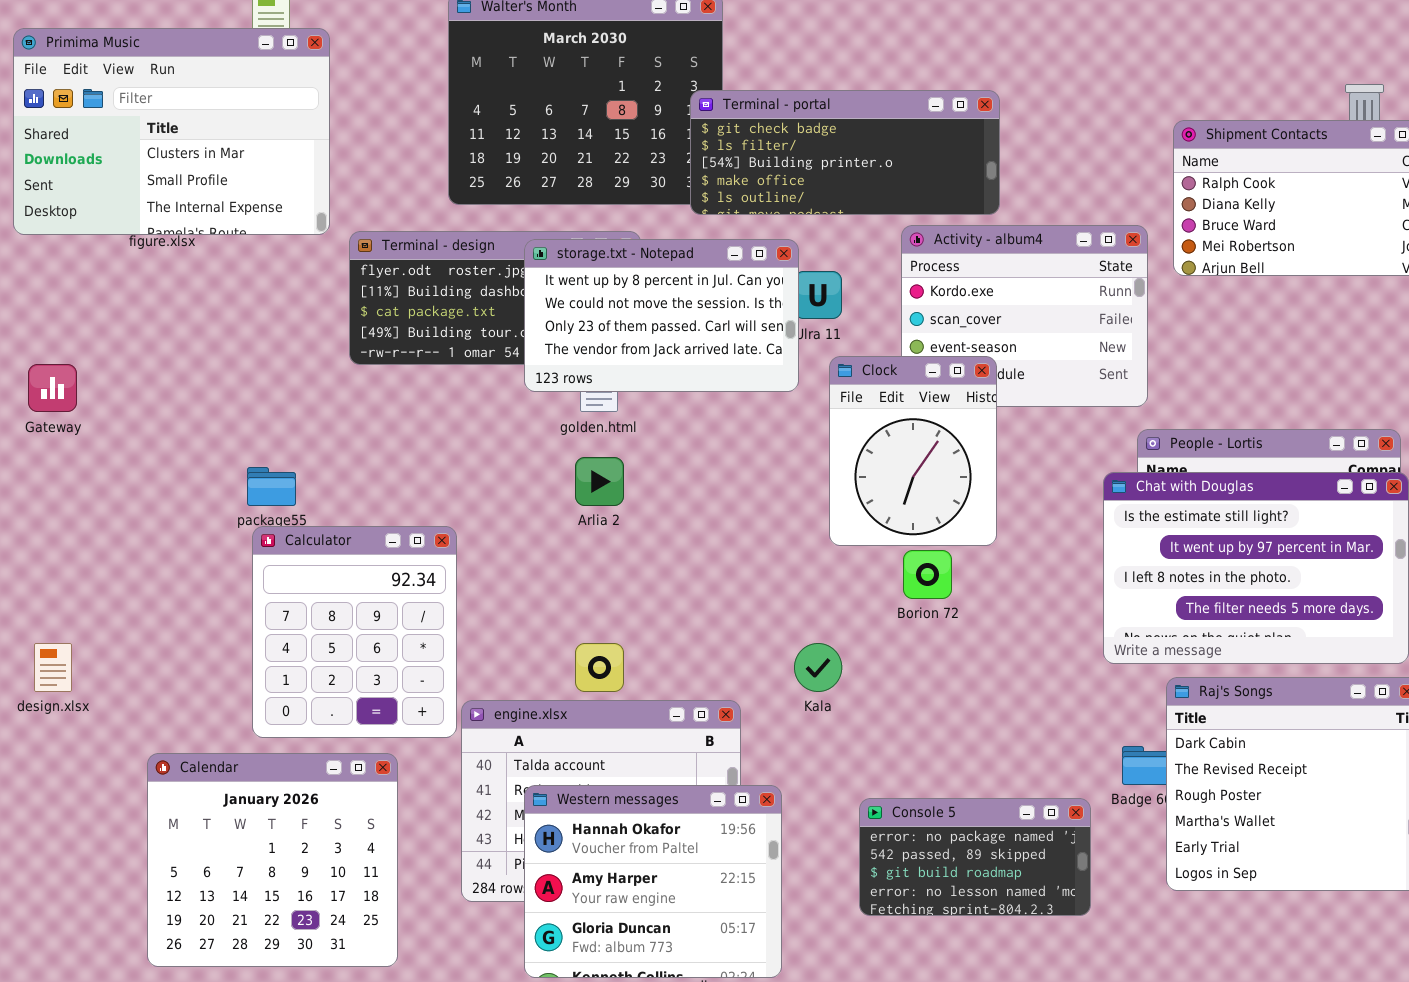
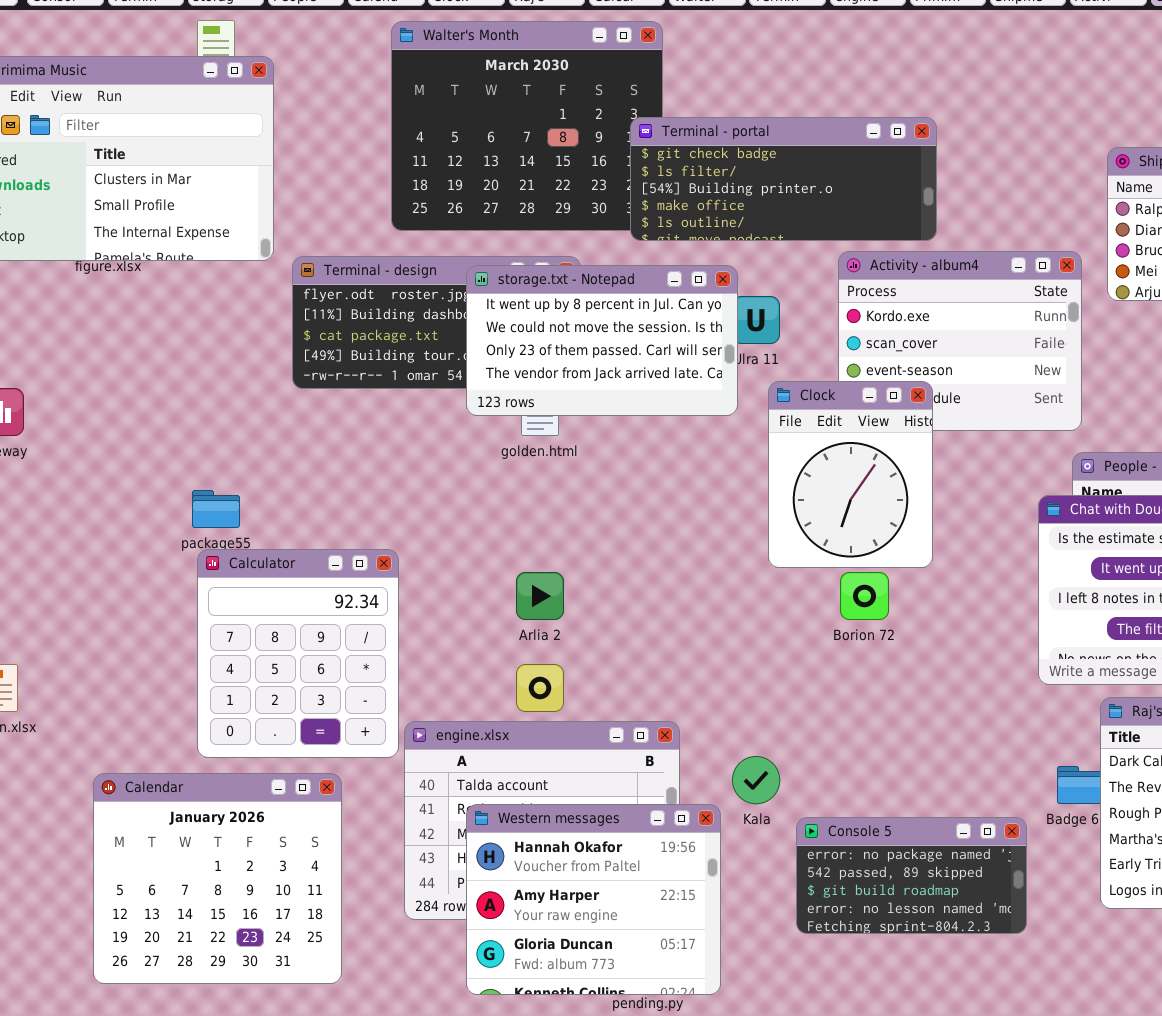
Arlia 2: [575,457,624,506] -> [516,572,564,620], moved
Kala: [794,643,842,692] -> [732,756,780,804], moved

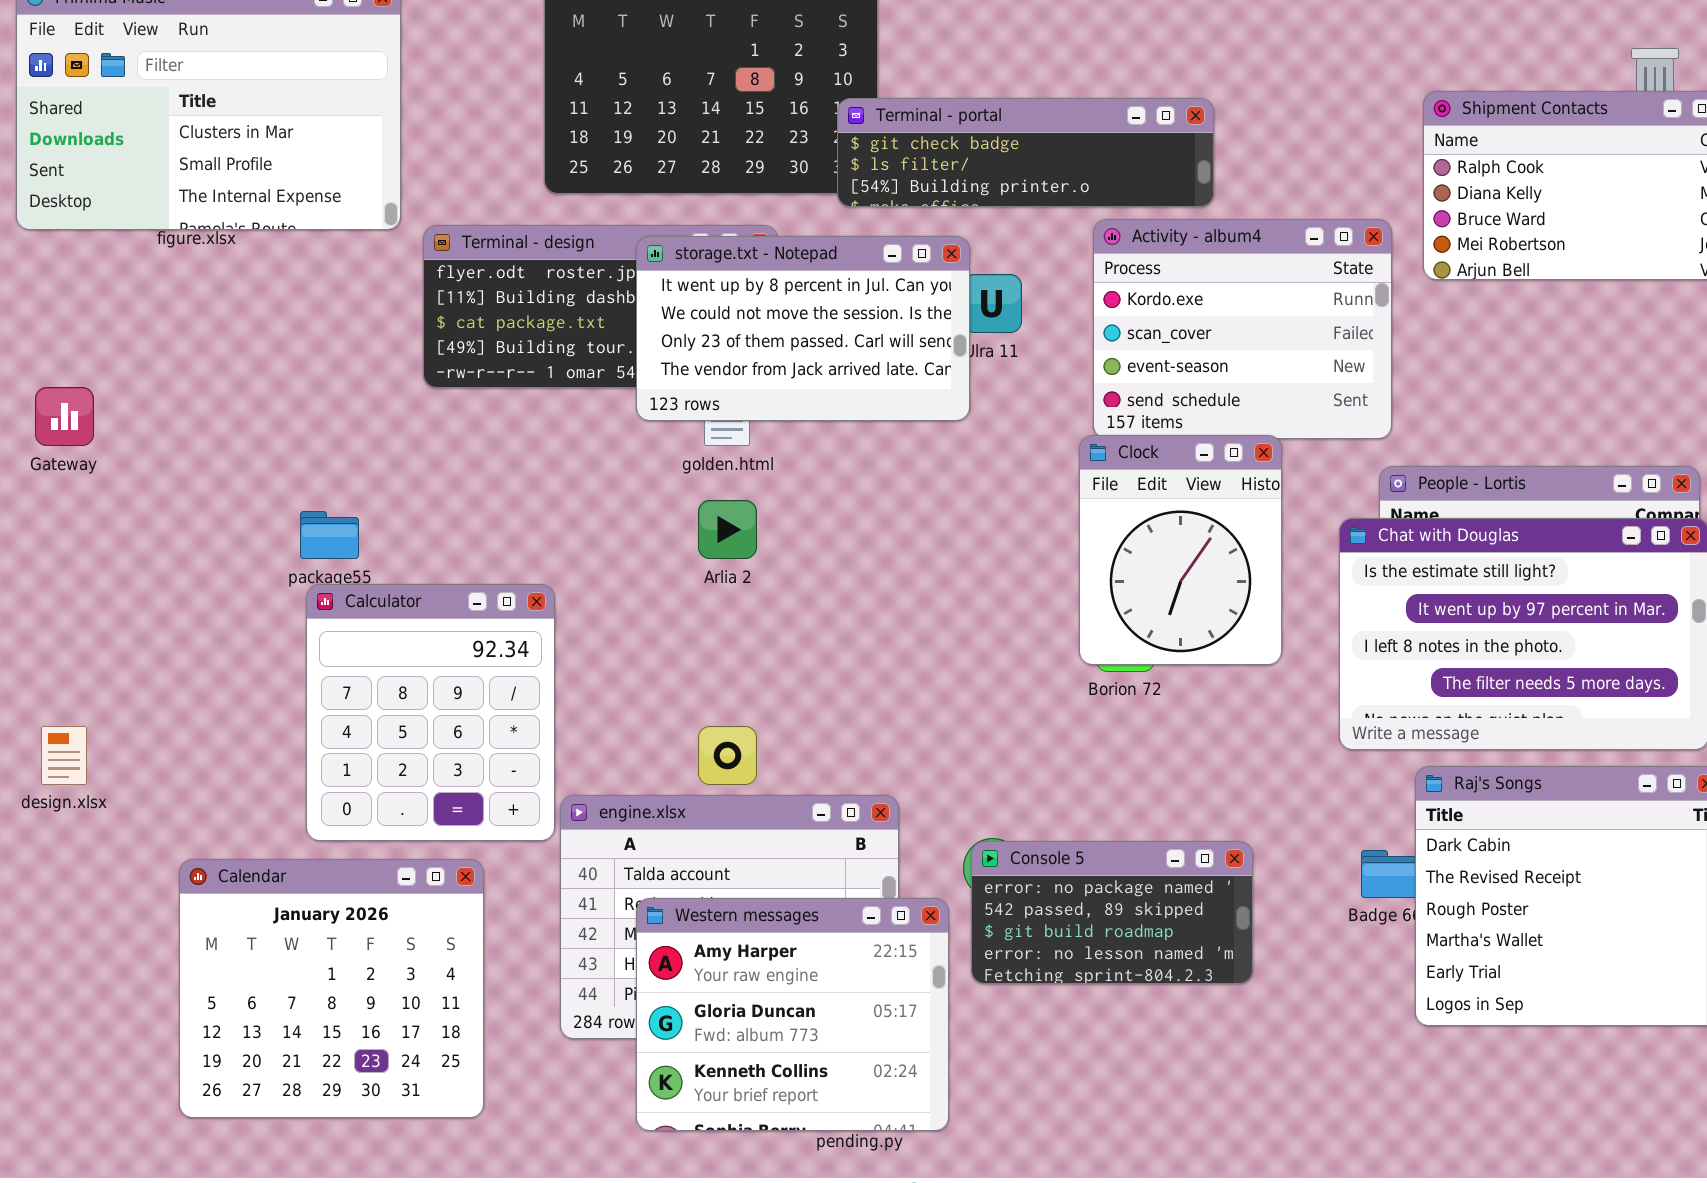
Terminal - portal: [630,117,937,241] -> [837,98,1214,207], resized
Clock: [768,381,933,568] -> [1079,435,1282,665], moved
Arlia 2: [516,572,564,620] -> [698,500,757,559], moved
Western messages: [466,804,721,995] -> [636,898,949,1131], scrolled down 1 row
Console 5: [796,817,1027,934] -> [971,841,1253,984], moved

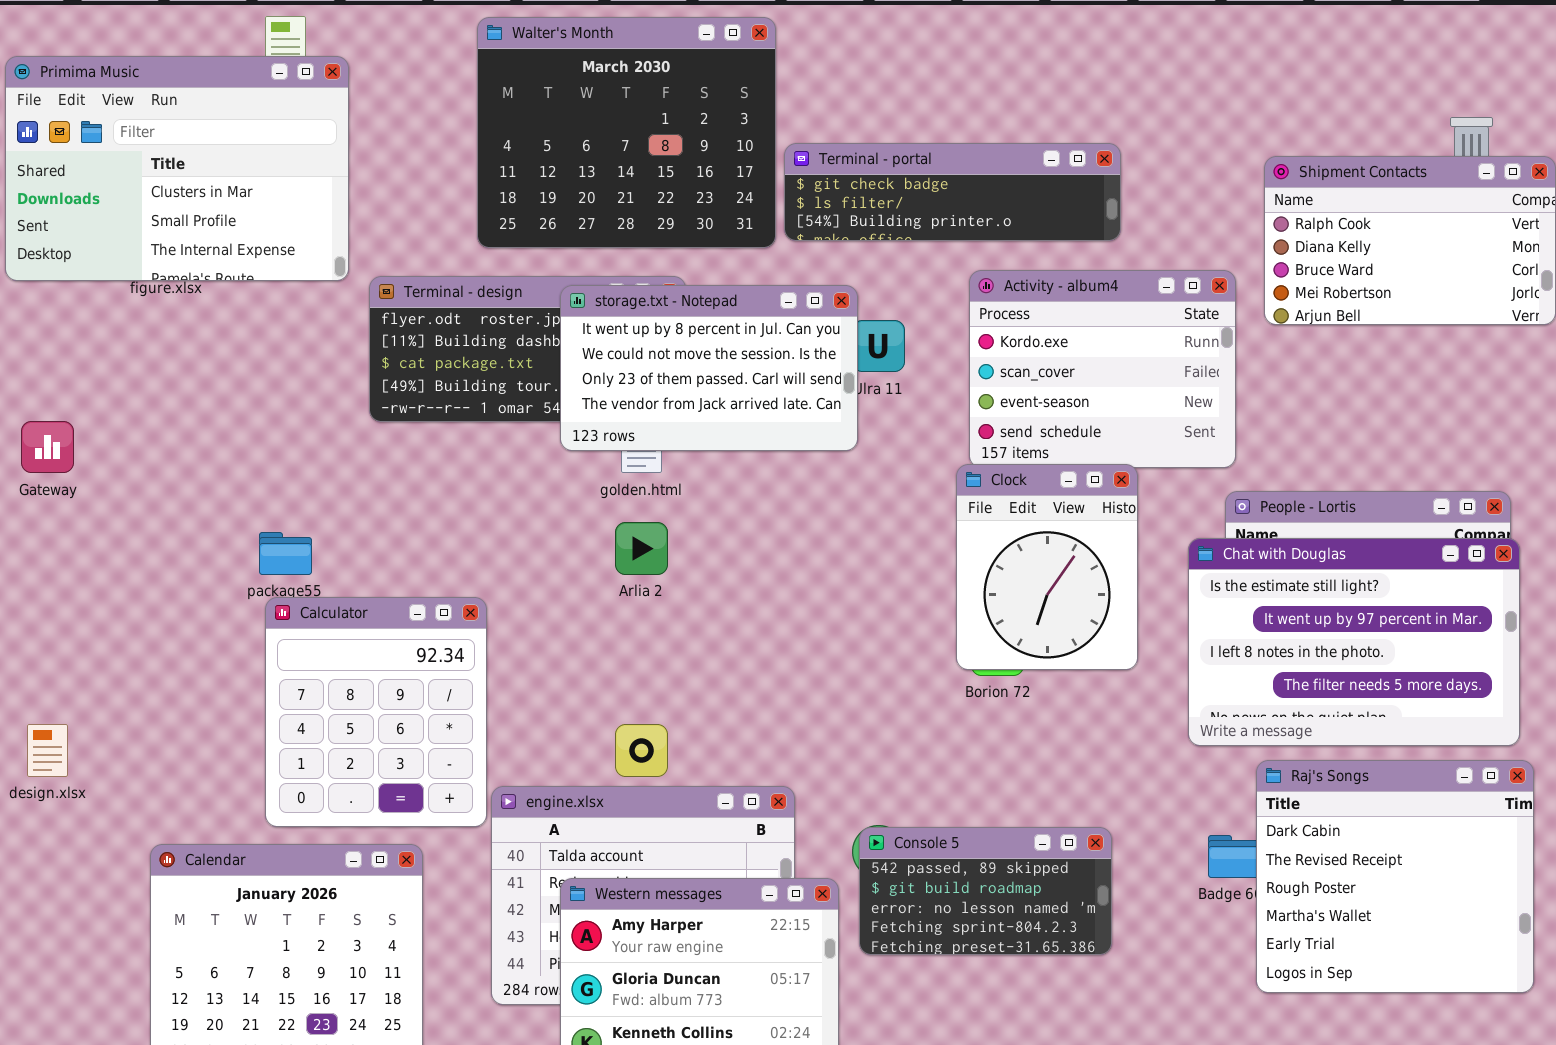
Terminal - portal: [837,98,1214,207] -> [784,143,1121,241], moved
Console 5: [971,841,1253,984] -> [859,827,1112,955], scrolled down 1 row

